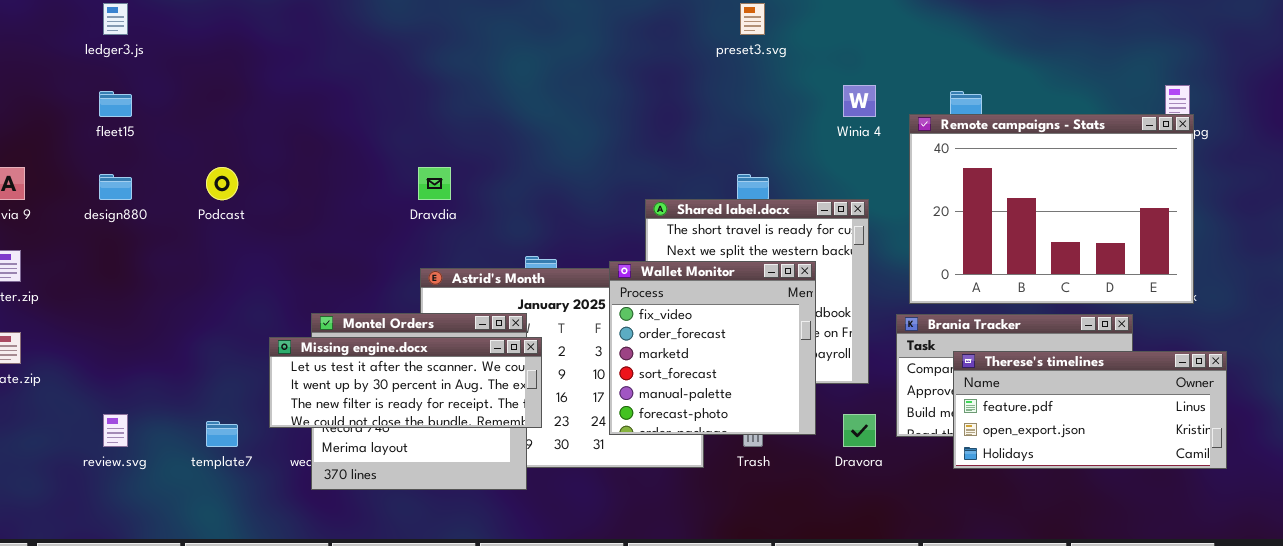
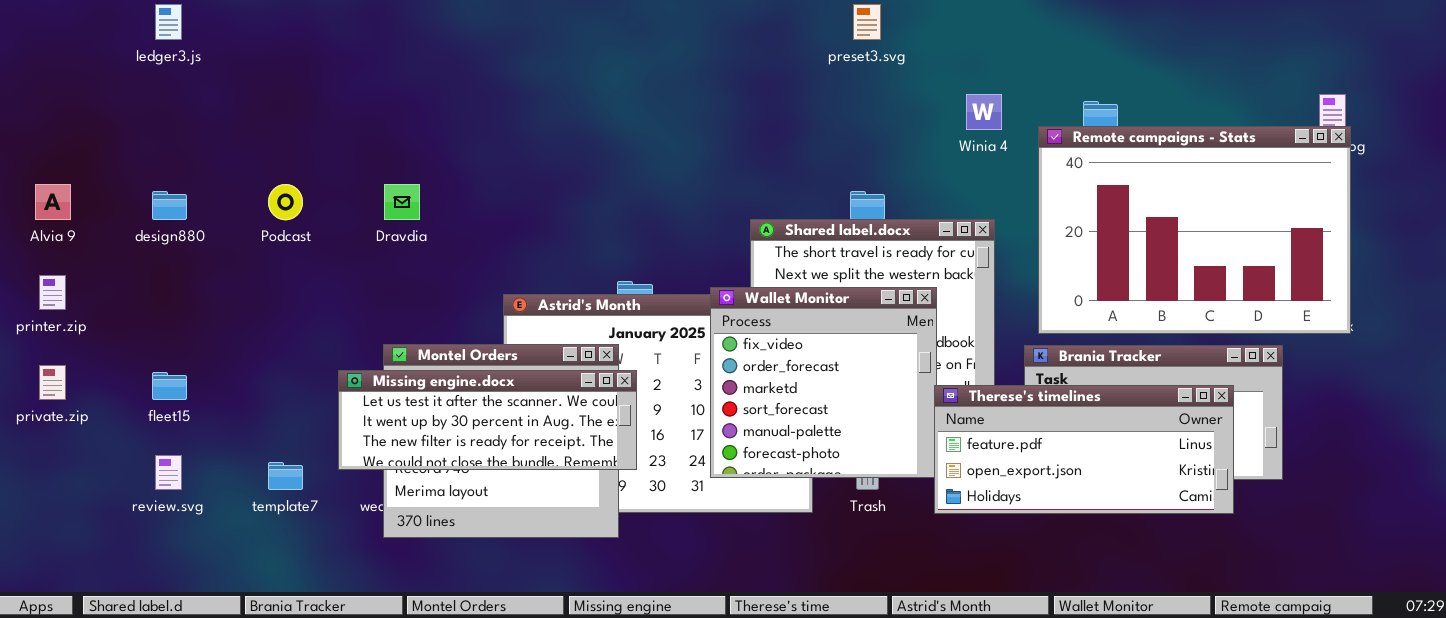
fleet15: [99,91,132,117] -> [152,372,187,400], moved
Dravdia: [418,167,451,200] -> [384,184,420,220], moved
Therese's timelines: [953,351,1227,469] -> [934,385,1234,514], moved

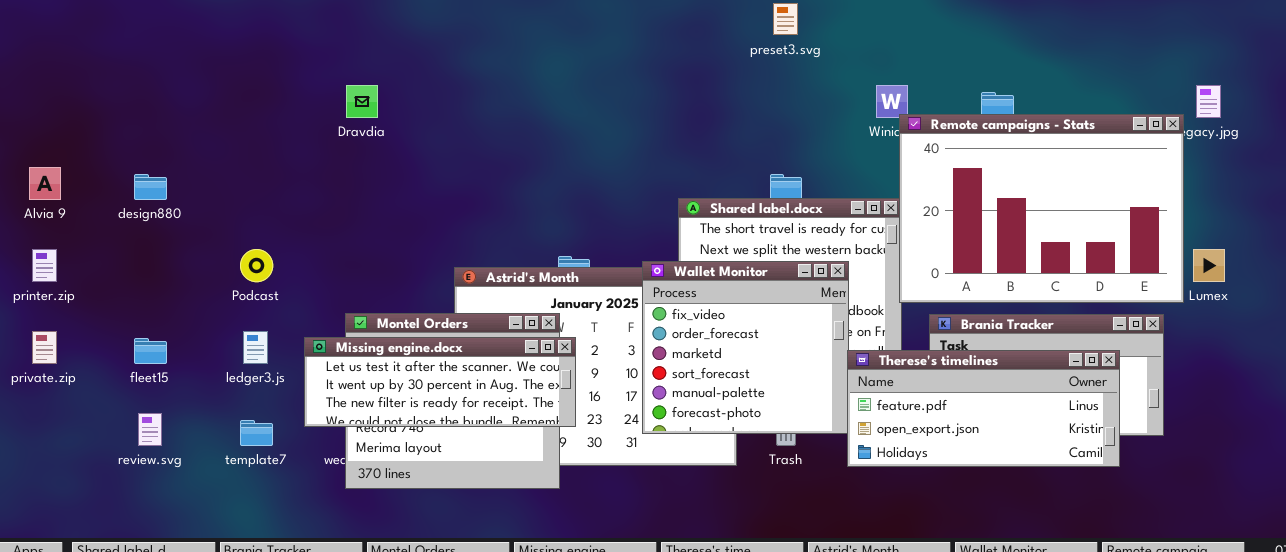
ledger3.js: [155,4,182,40] -> [243,331,268,364], moved
Remote campaigns - Stats: [1038,126,1351,334] -> [899,114,1184,303], moved
Podcast: [268,184,303,220] -> [240,249,273,282], moved
Dravdia: [384,184,420,220] -> [346,85,378,118], moved

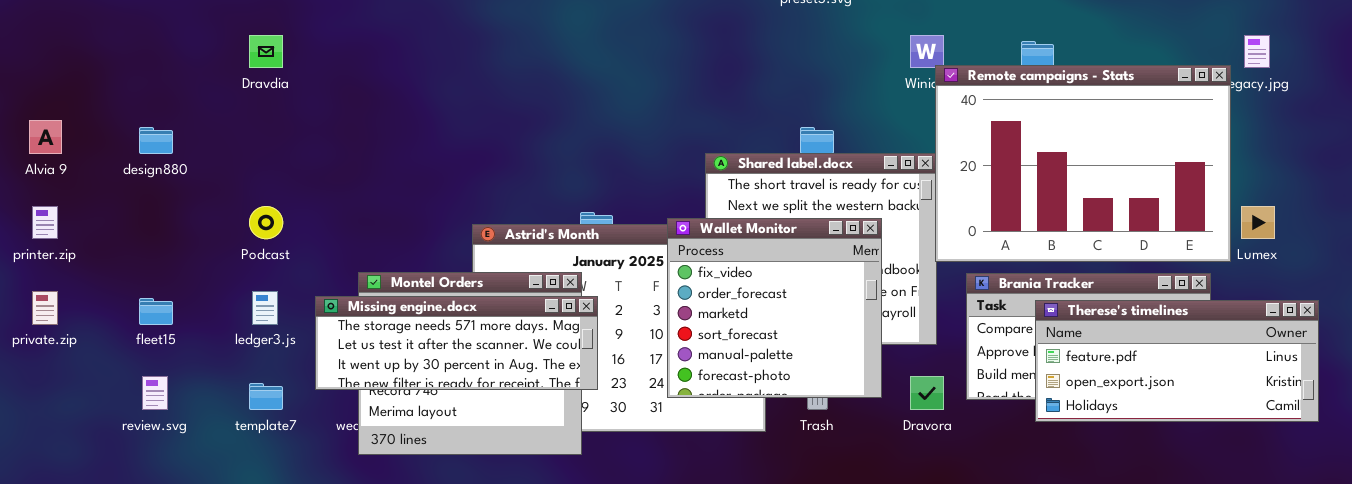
Dravdia: [346,85,378,118] -> [249,35,283,68], moved
Missing engine.docx: [304,337,576,427] -> [315,296,598,390], scrolled up 1 row
Therese's timelines: [847,350,1120,467] -> [1035,300,1319,422], moved

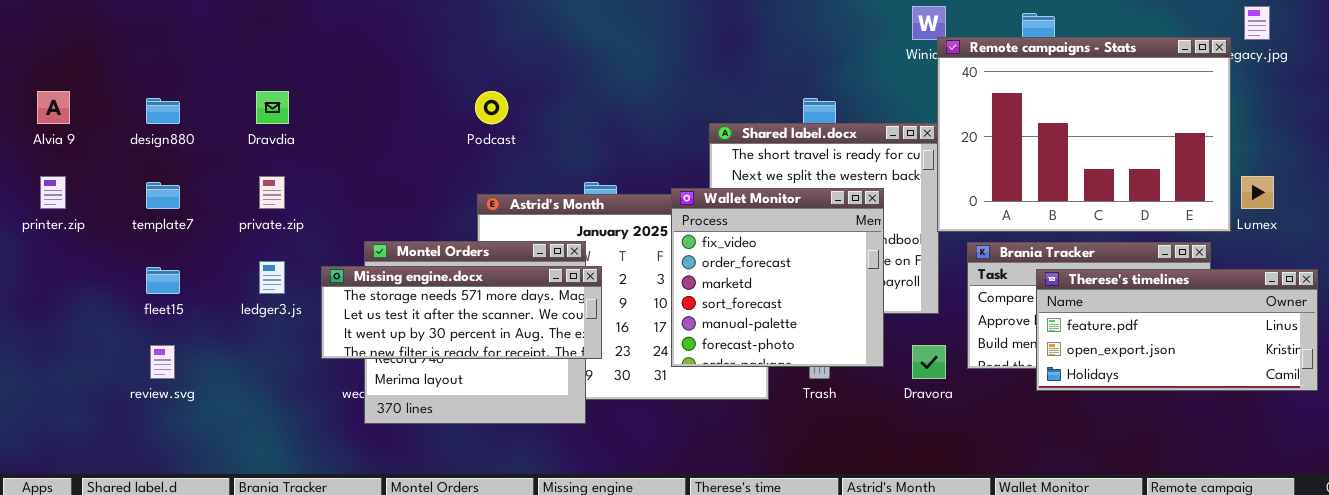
Dravdia: [249,35,283,68] -> [256,91,289,124], moved
Podcast: [249,206,283,239] -> [475,91,508,124], moved
private.zip: [32,291,58,325] -> [259,176,285,209], moved
template7: [249,383,283,410] -> [146,182,180,209], moved

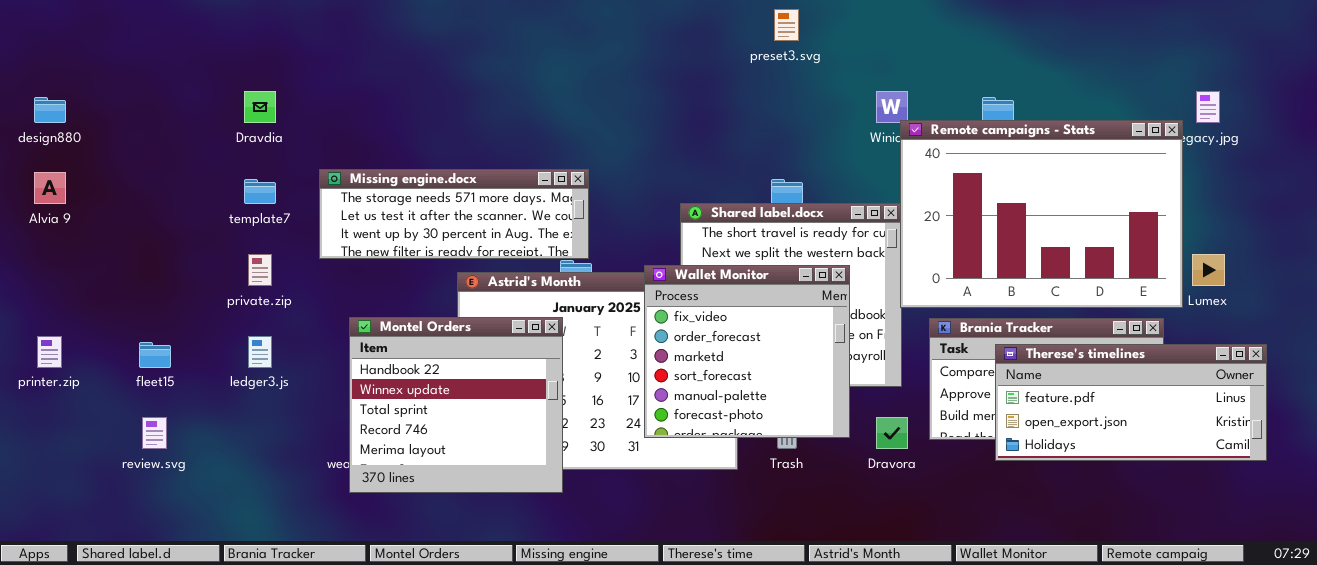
Dravdia: [256,91,289,124] -> [244,91,276,123], moved
design880: [146,98,180,124] -> [34,97,66,123], moved
printer.zip: [40,176,66,209] -> [37,336,62,368], moved
template7: [146,182,180,209] -> [244,179,276,204], moved
Missing engine.docx: [321,266,602,359] -> [319,169,589,259], moved

